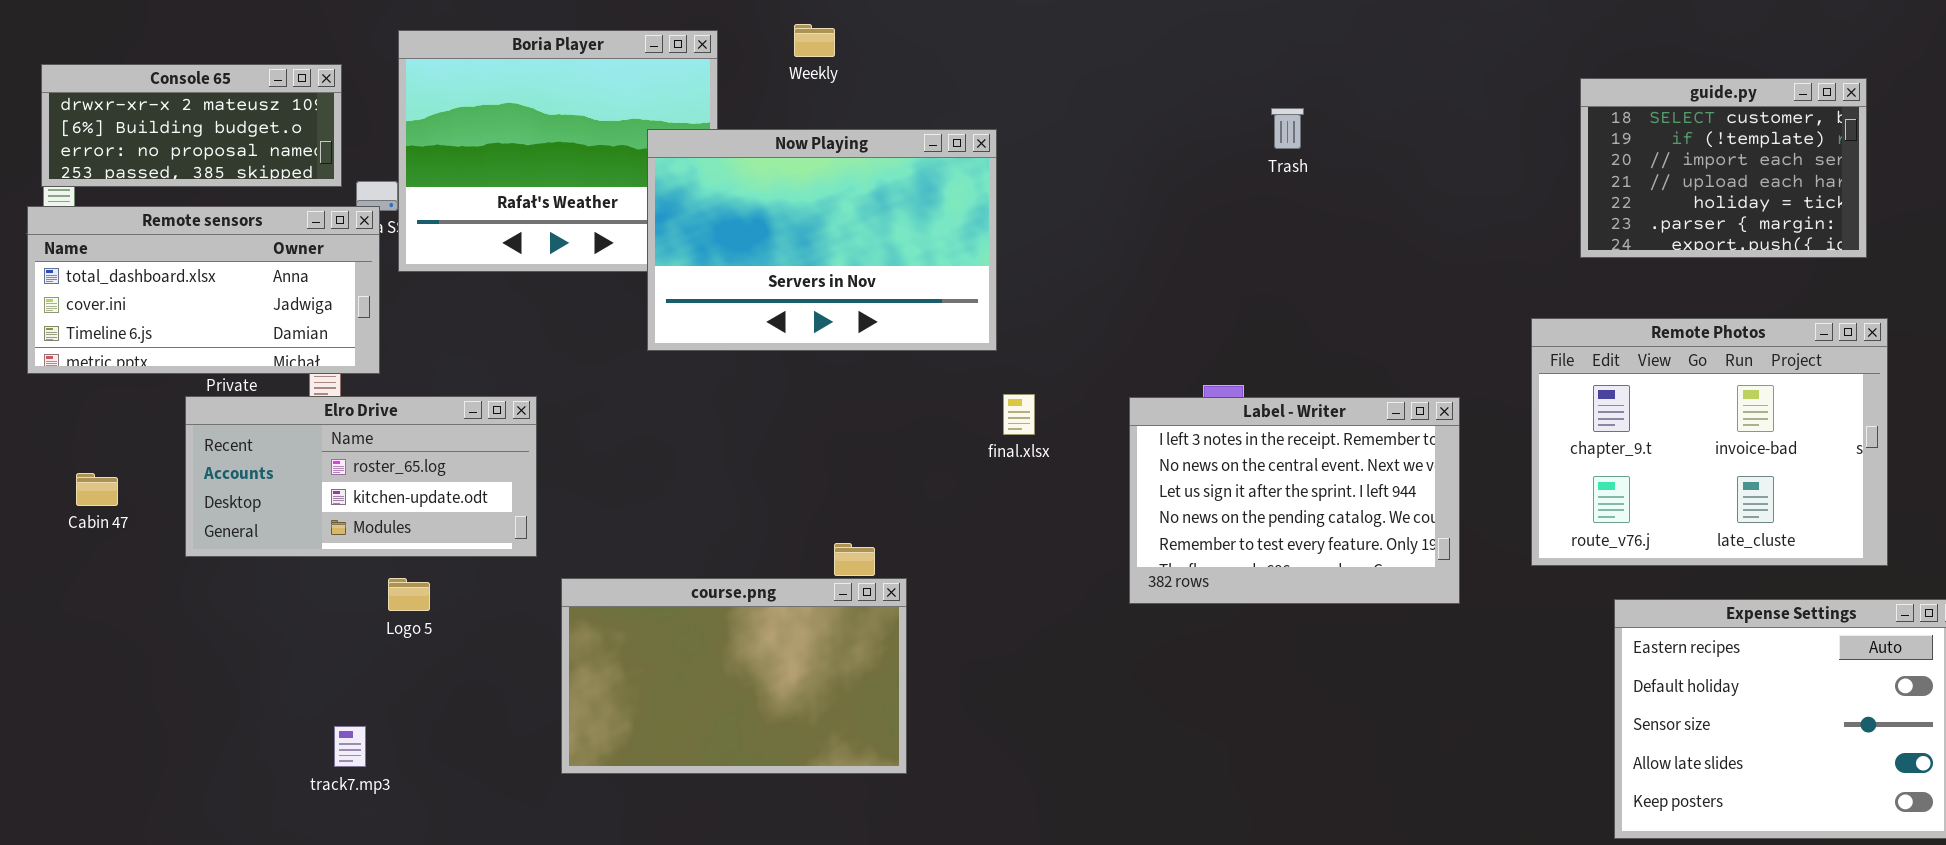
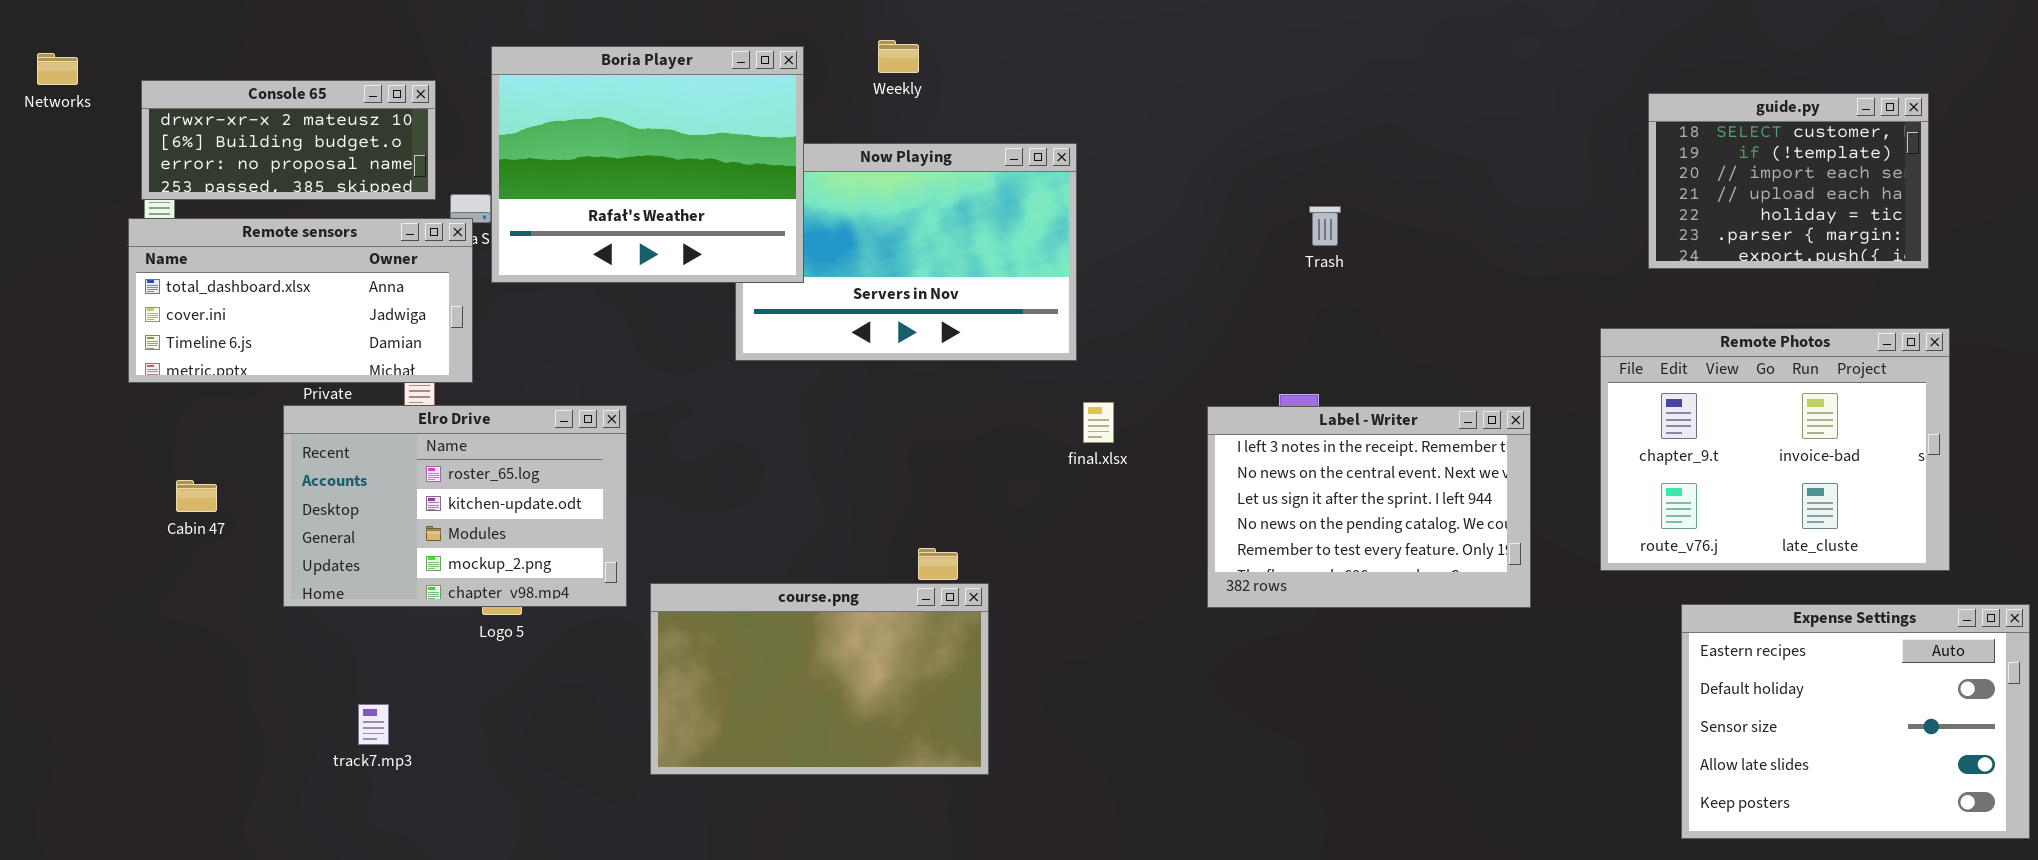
Boria Player: [398,30,718,272] -> [491,46,804,283], raised
Trash: [1271,108,1304,149] -> [1309,206,1341,246], moved
Elro Drive: [185,396,537,557] -> [283,405,627,607], resized
track7.mp3: [334,726,366,767] -> [358,704,389,745], moved

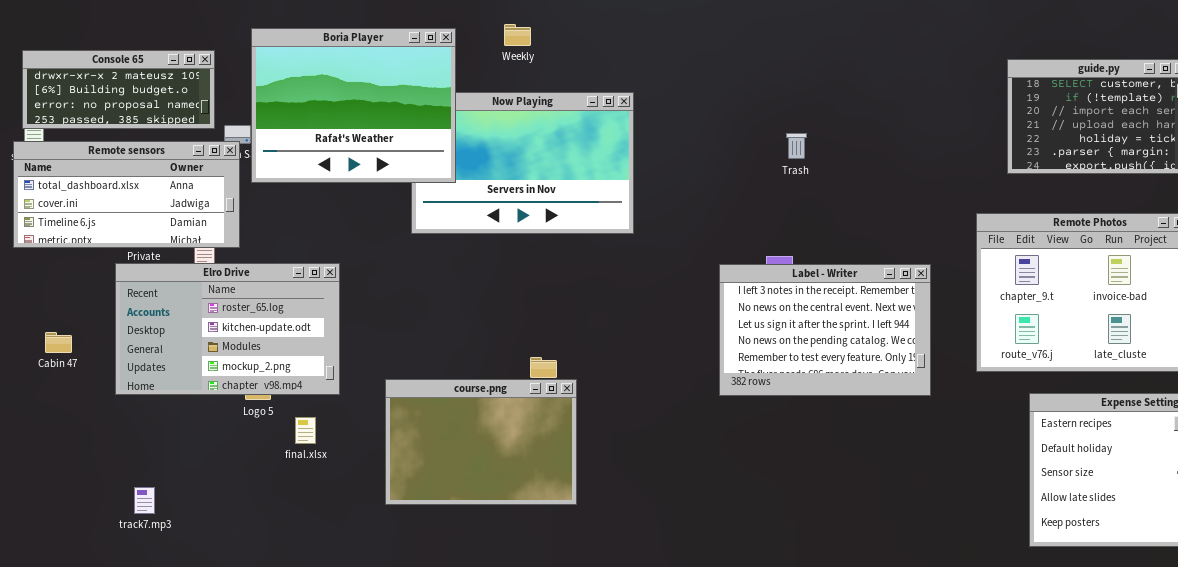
final.xlsx: [1083,402,1114,443] -> [295,417,316,444], moved
Cabin 47: [176,480,217,512] -> [45,332,72,353], moved
course.png: [650,583,989,775] -> [385,379,577,505], resized
track7.mp3: [358,704,389,745] -> [134,487,155,514], moved

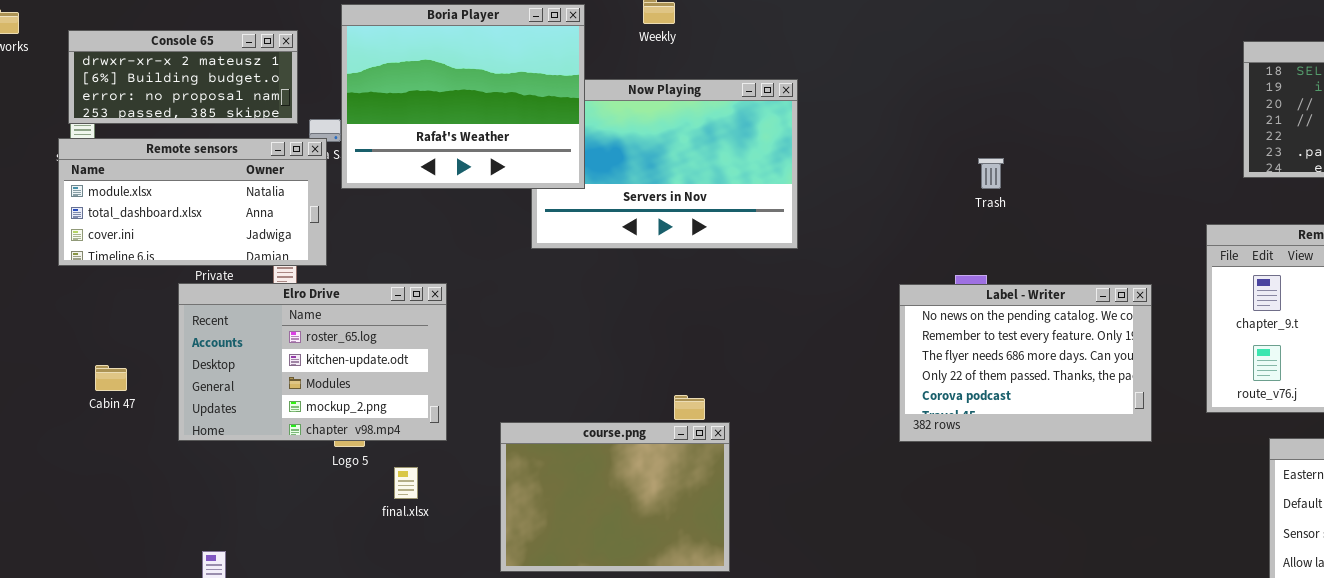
Trash: [786,133,807,159] -> [978,158,1004,189], moved
Remote sensors: [13,141,240,248] -> [58,138,327,266], scrolled up 1 row
Label - Writer: [719,264,931,396] -> [899,284,1152,442], scrolled down 3 rows

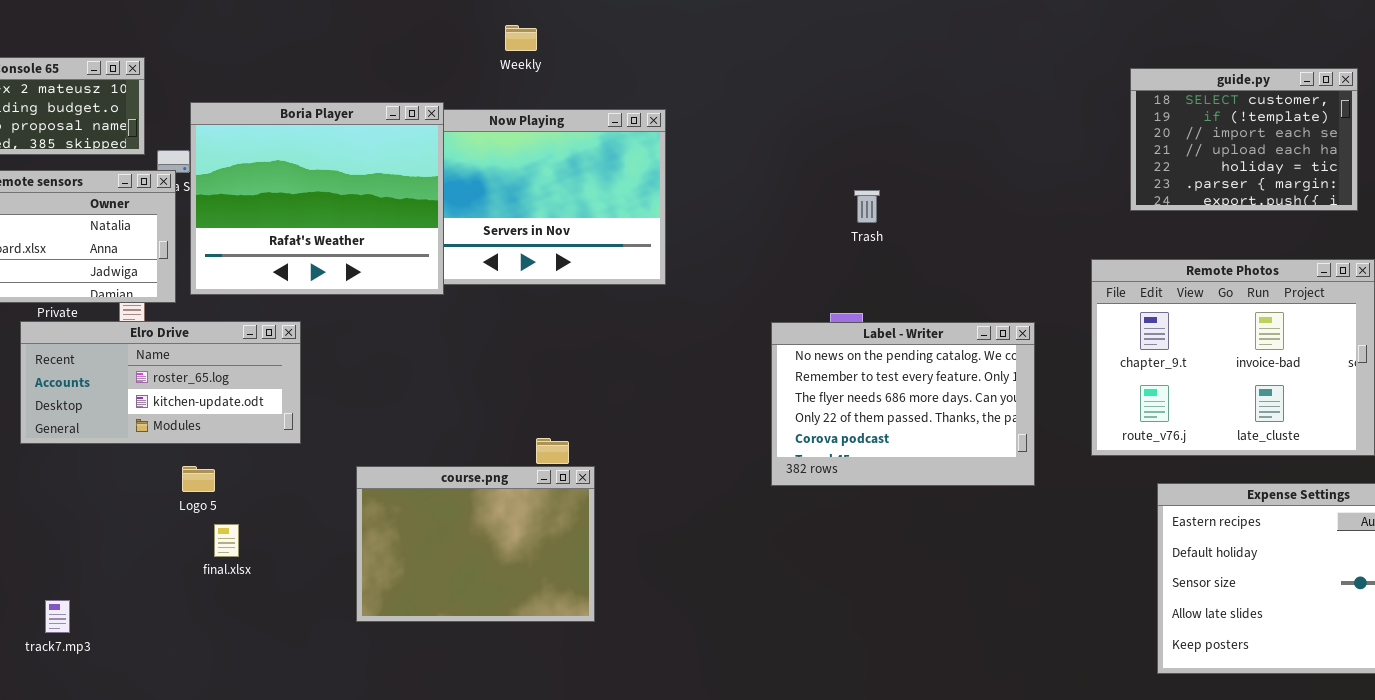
Boria Player: [341,4,585,189] -> [190,102,444,295], moved
Elro Drive: [178,283,447,441] -> [20,321,301,444], resized
final.xlsx: [394,467,418,499] -> [214,524,239,557], moved

